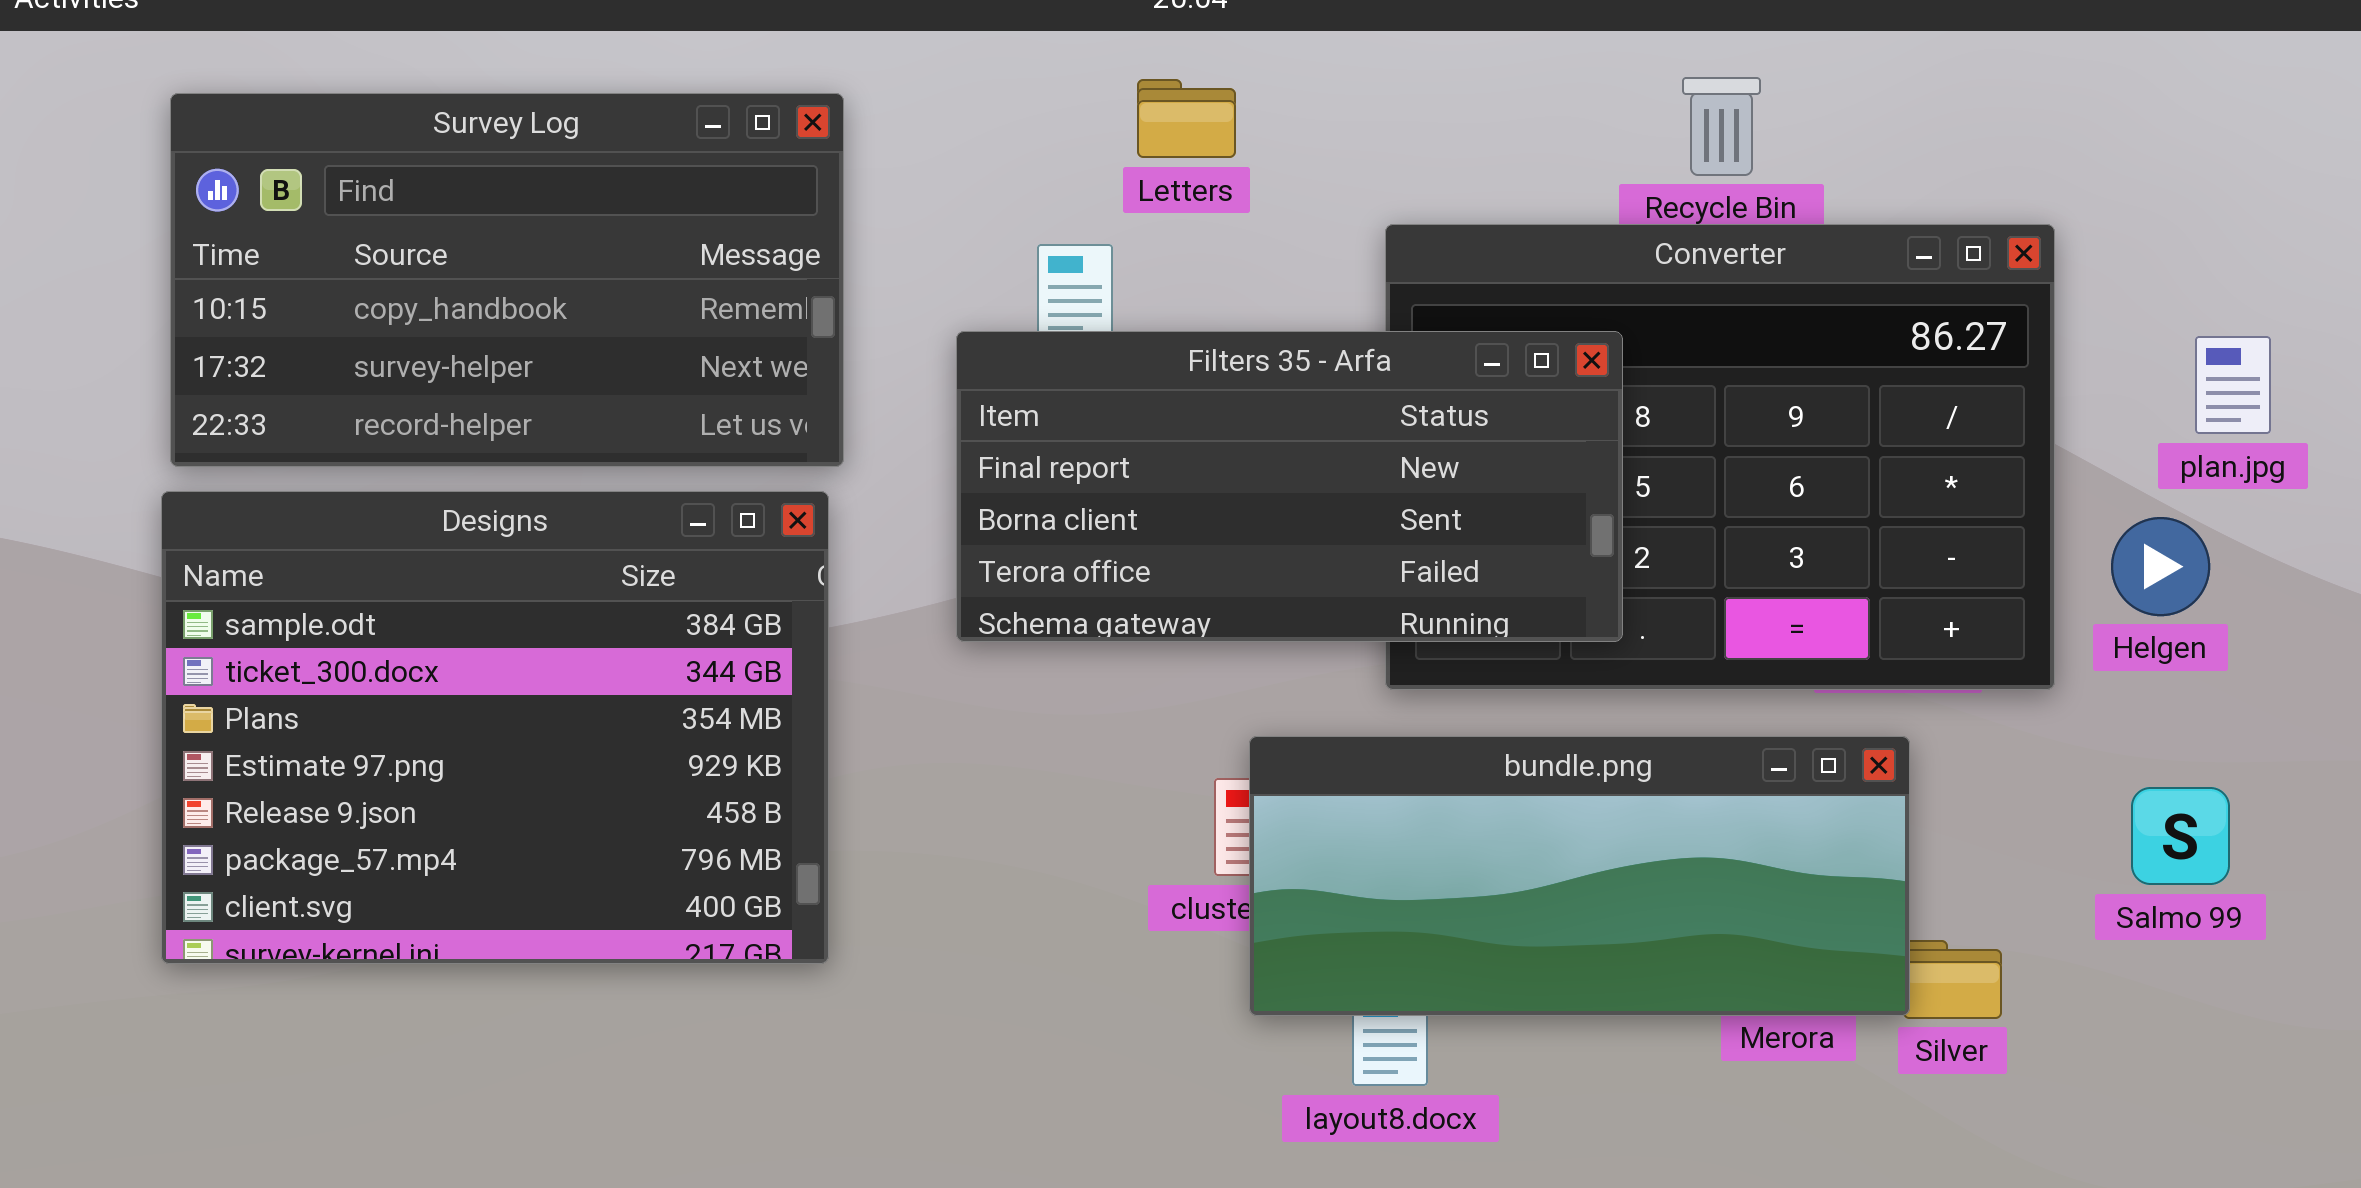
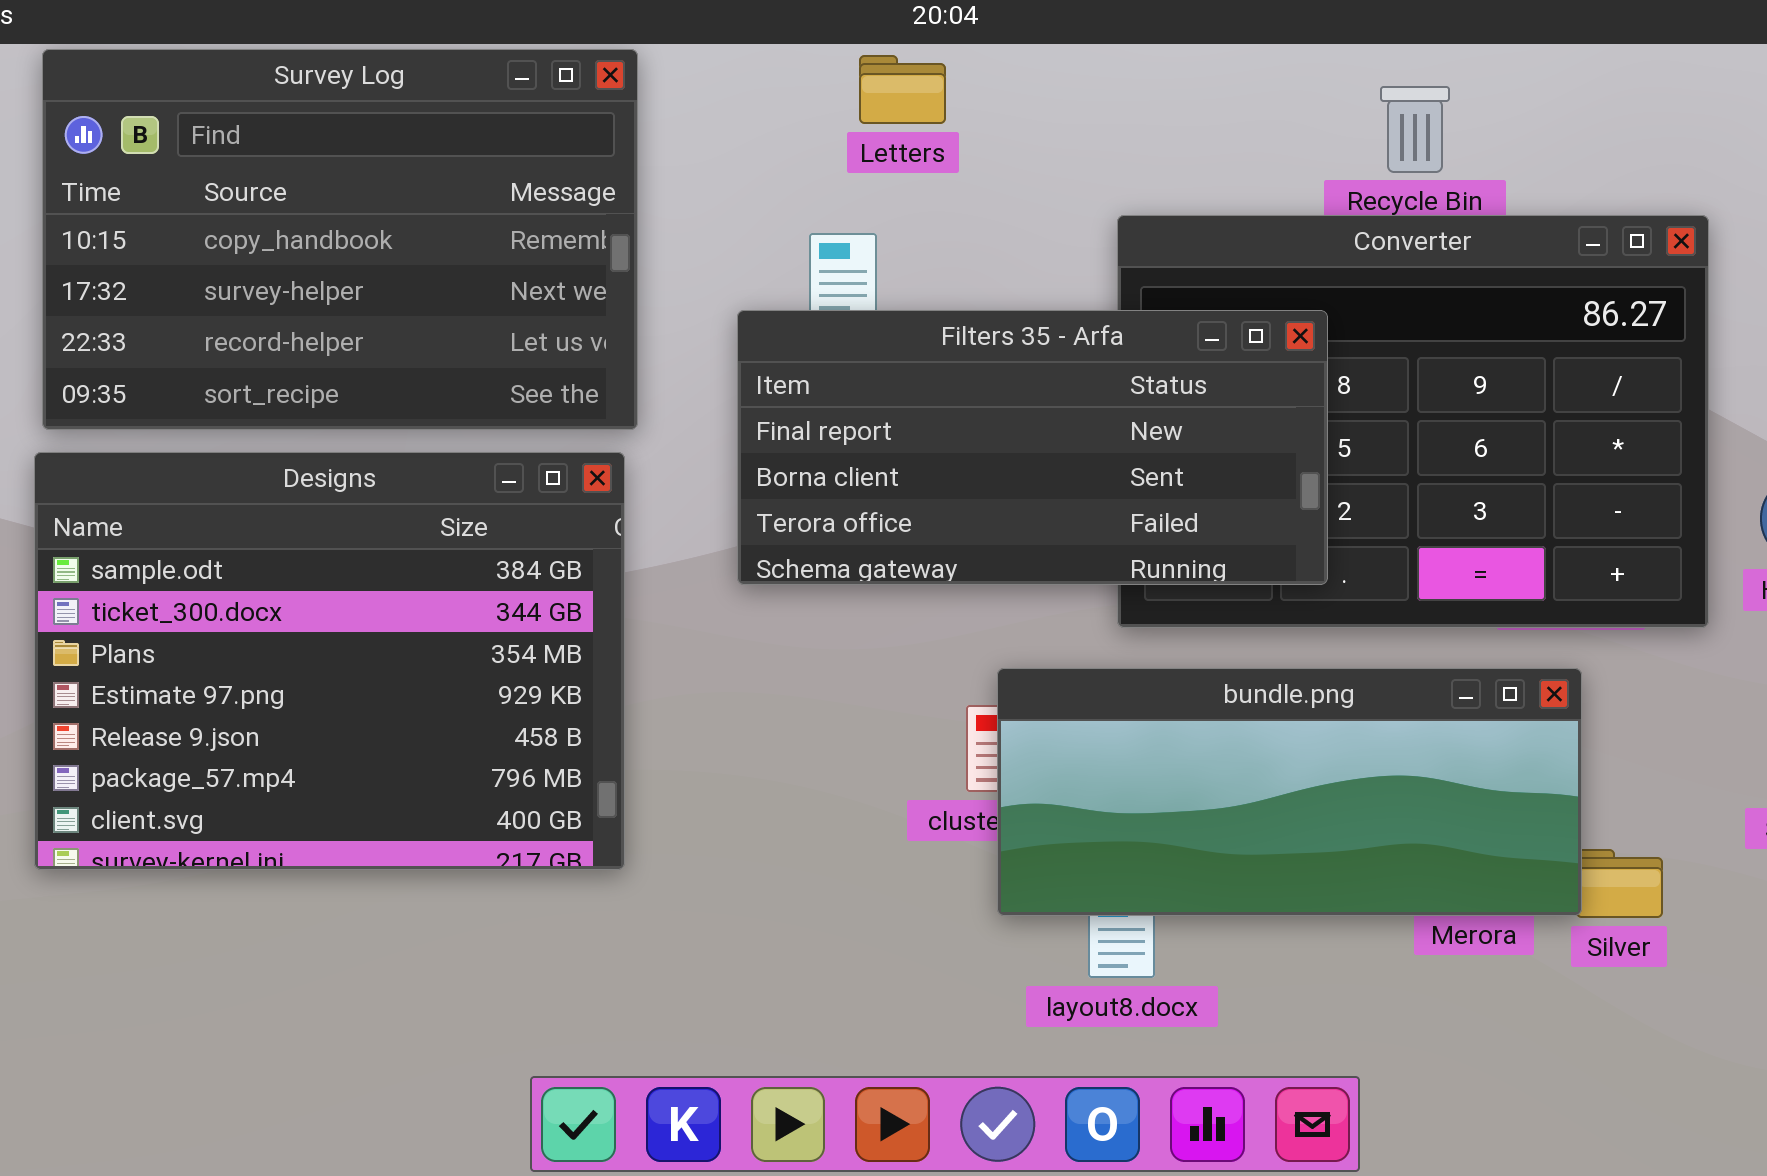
Letters: [1137,79,1236,158] -> [859,55,946,124], moved
Survey Log: [170,93,844,467] -> [42,49,638,430], resized

